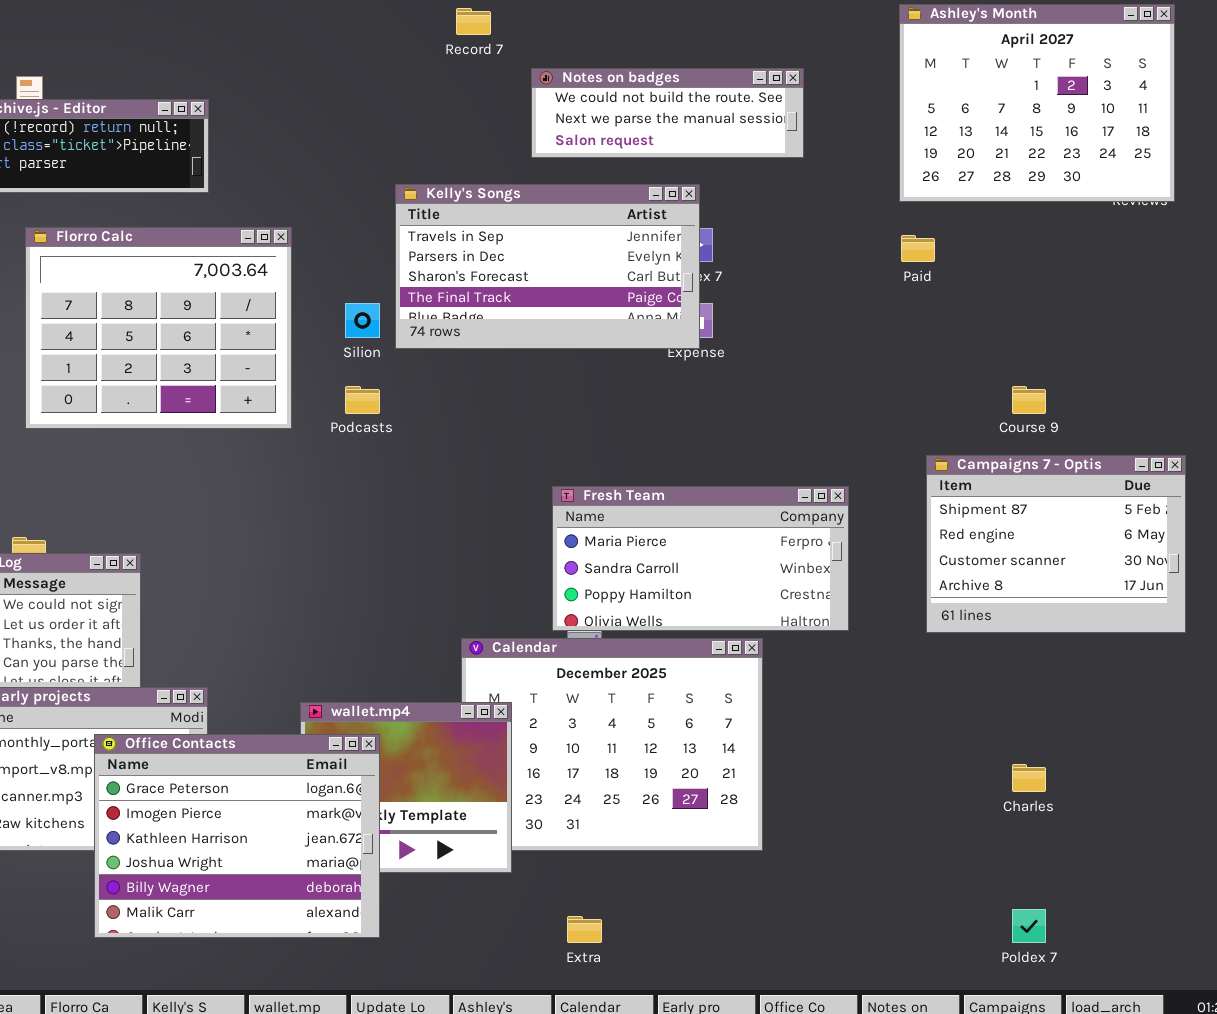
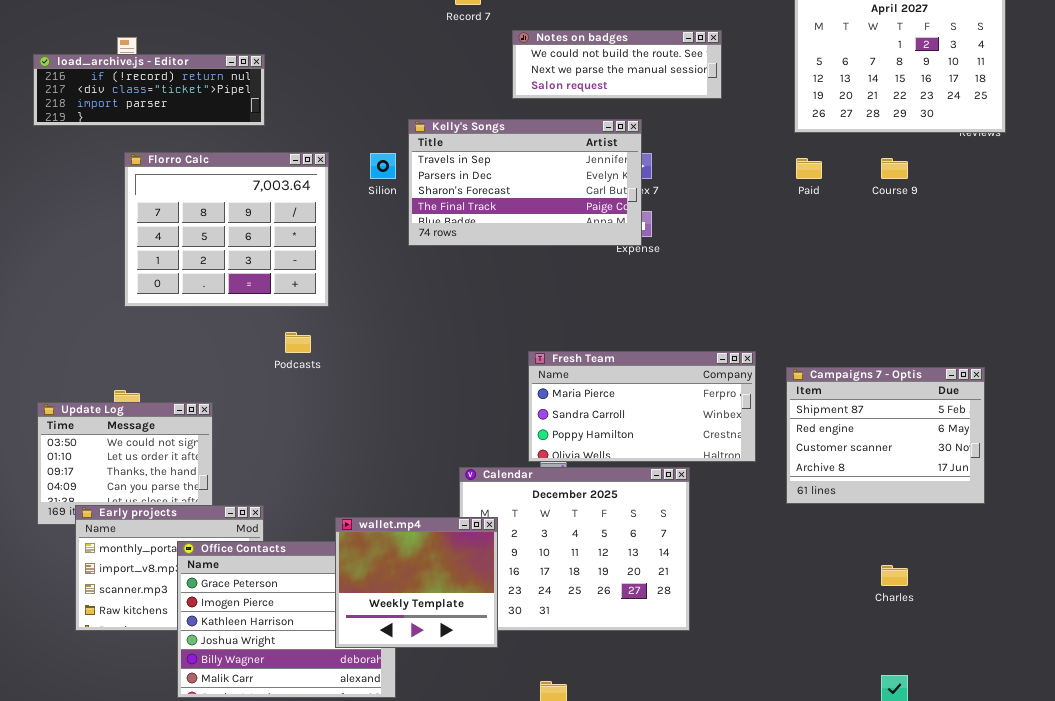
Silion: [345,303,380,338] -> [370,153,396,179], moved
Podcasts: [345,386,380,414] -> [285,332,311,353], moved
Course 9: [1012,386,1046,414] -> [881,158,908,179], moved
Campaigns 7 - Optis: [926,455,1186,633] -> [786,367,985,504], moved
wallet.mp4: [300,702,512,873] -> [335,517,498,648], raised

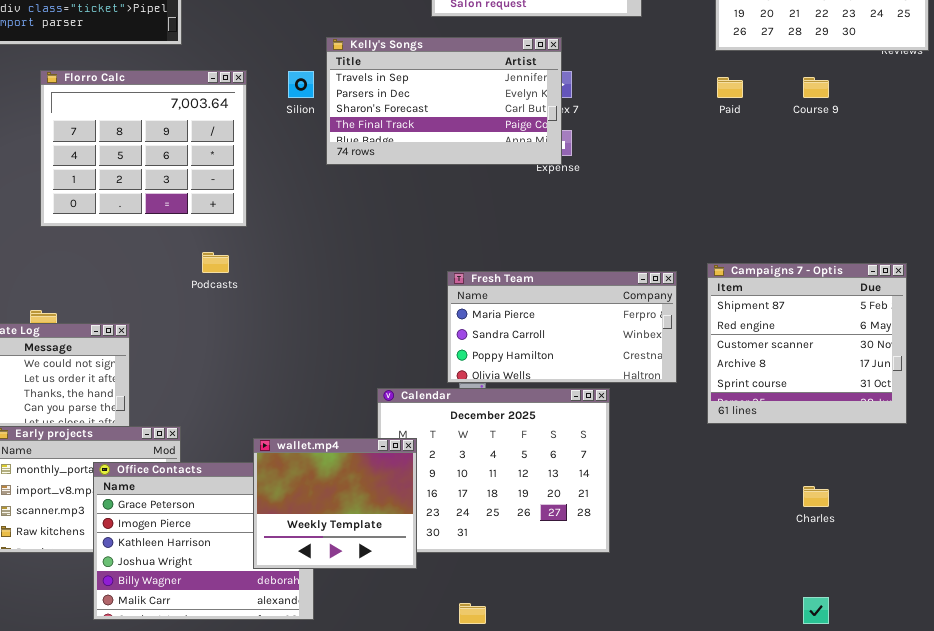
Campaigns 7 - Optis: [786,367,985,504] -> [707,263,907,424], resized

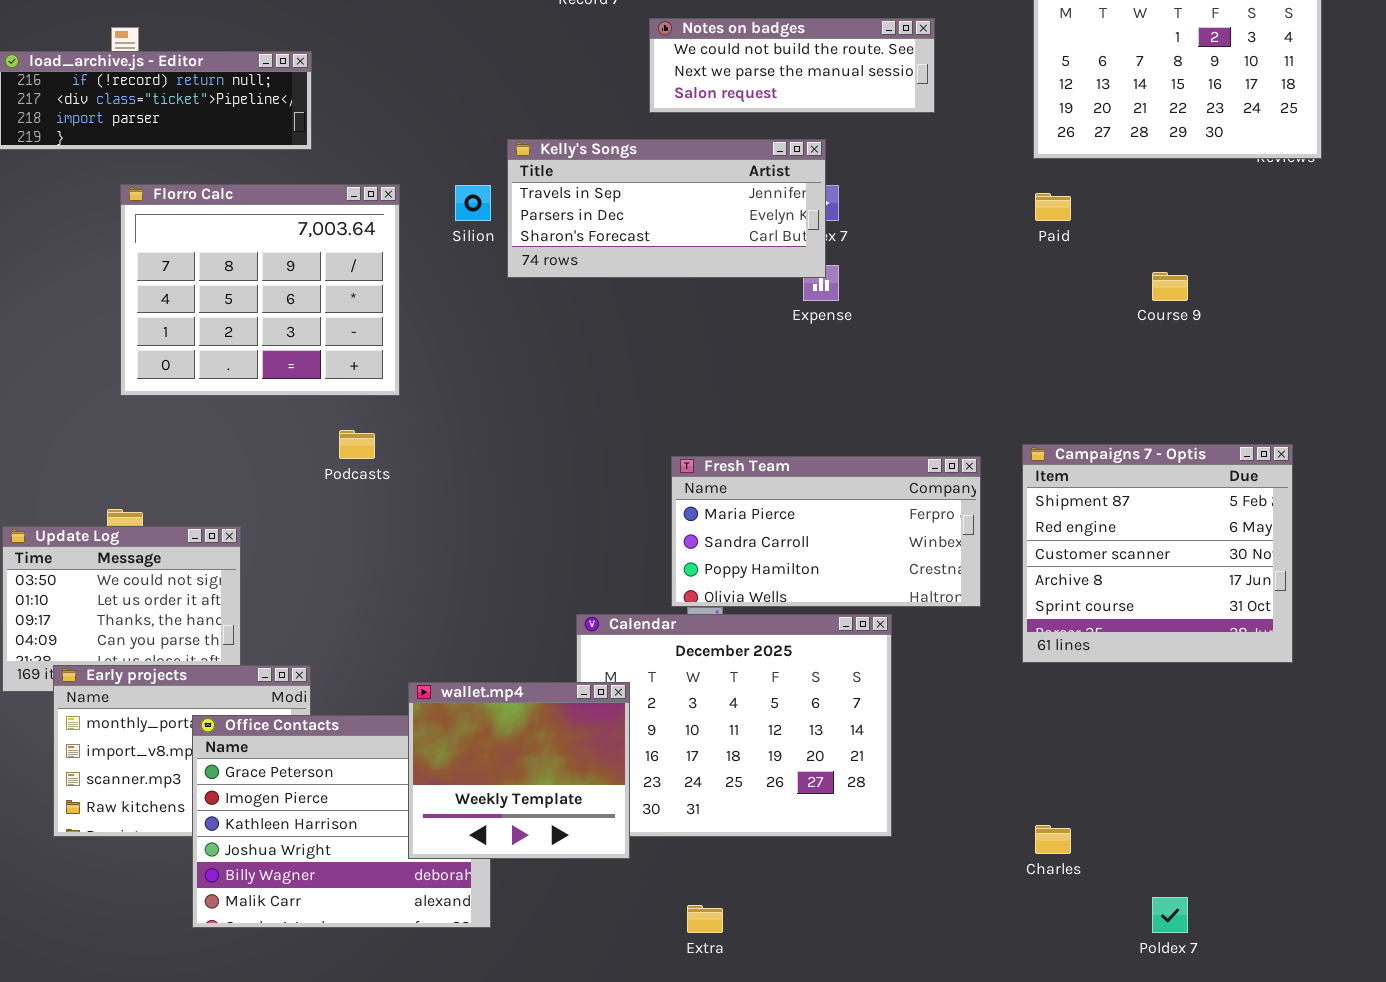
Kelly's Songs: [326,37,562,165] -> [507,139,826,278], resized
Course 9: [803,77,829,98] -> [1152,272,1188,301], moved
Charles: [803,486,829,507] -> [1035,825,1071,854], moved

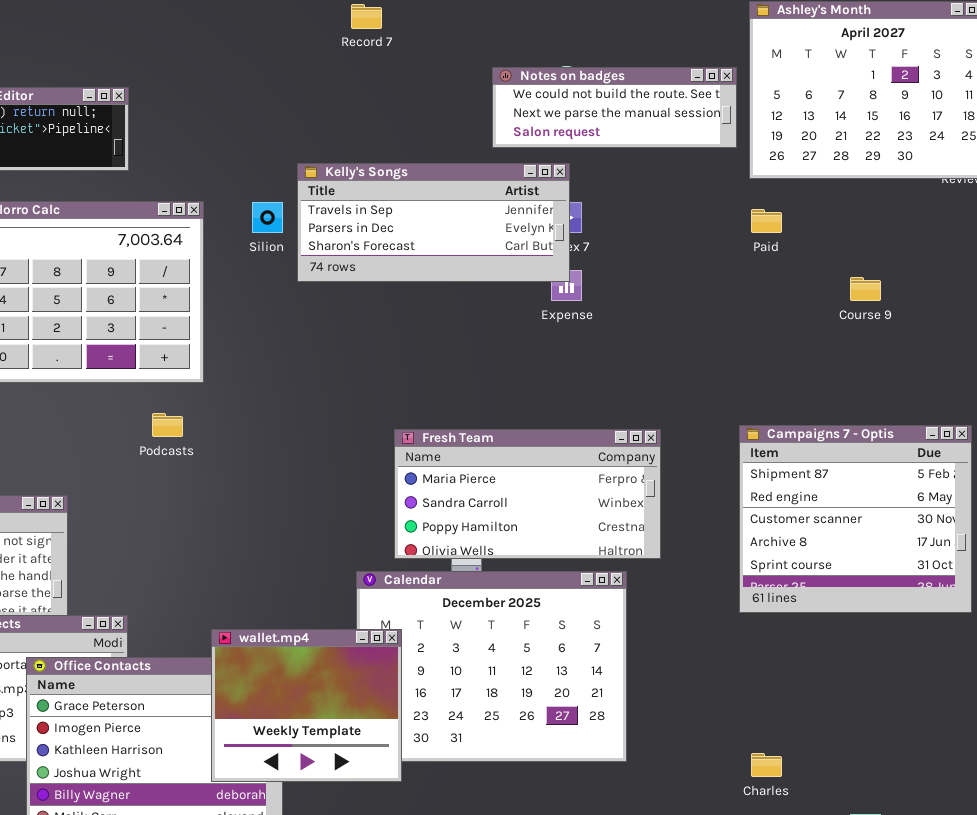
Notes on badges: [649,18,935,113] -> [492,67,737,148], moved
Fresh Team: [671,456,981,607] -> [394,429,661,559], moved

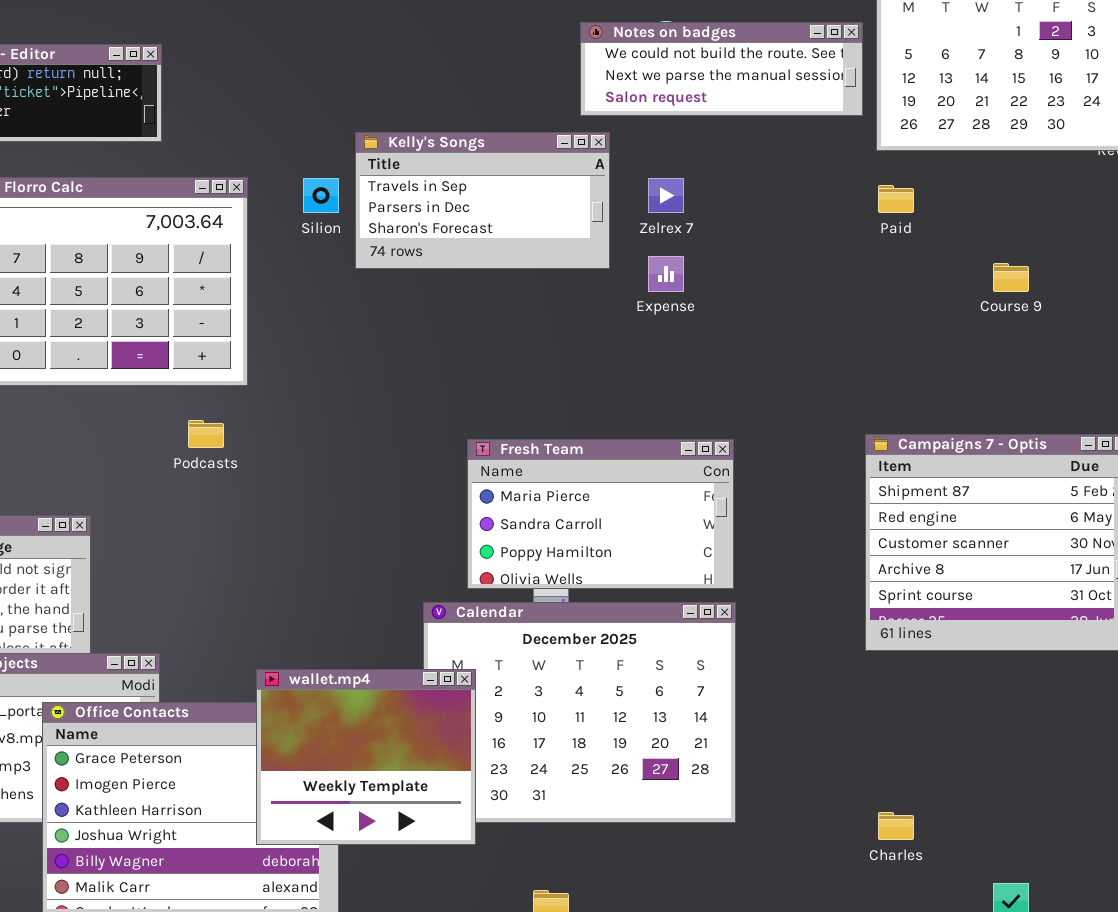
Kelly's Songs: [297,163,570,282] -> [355,132,610,269], resized
Fresh Team: [394,429,661,559] -> [467,439,734,589], resized

